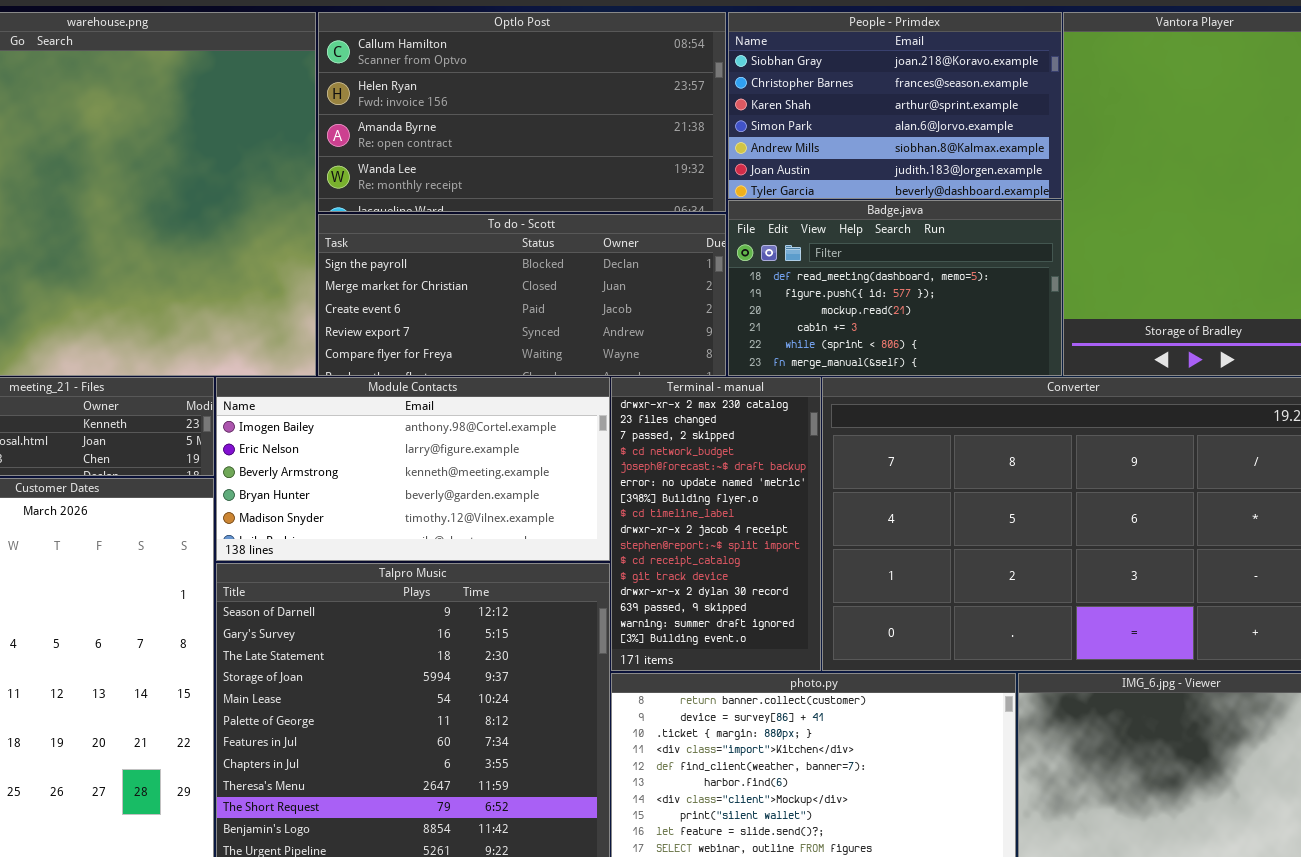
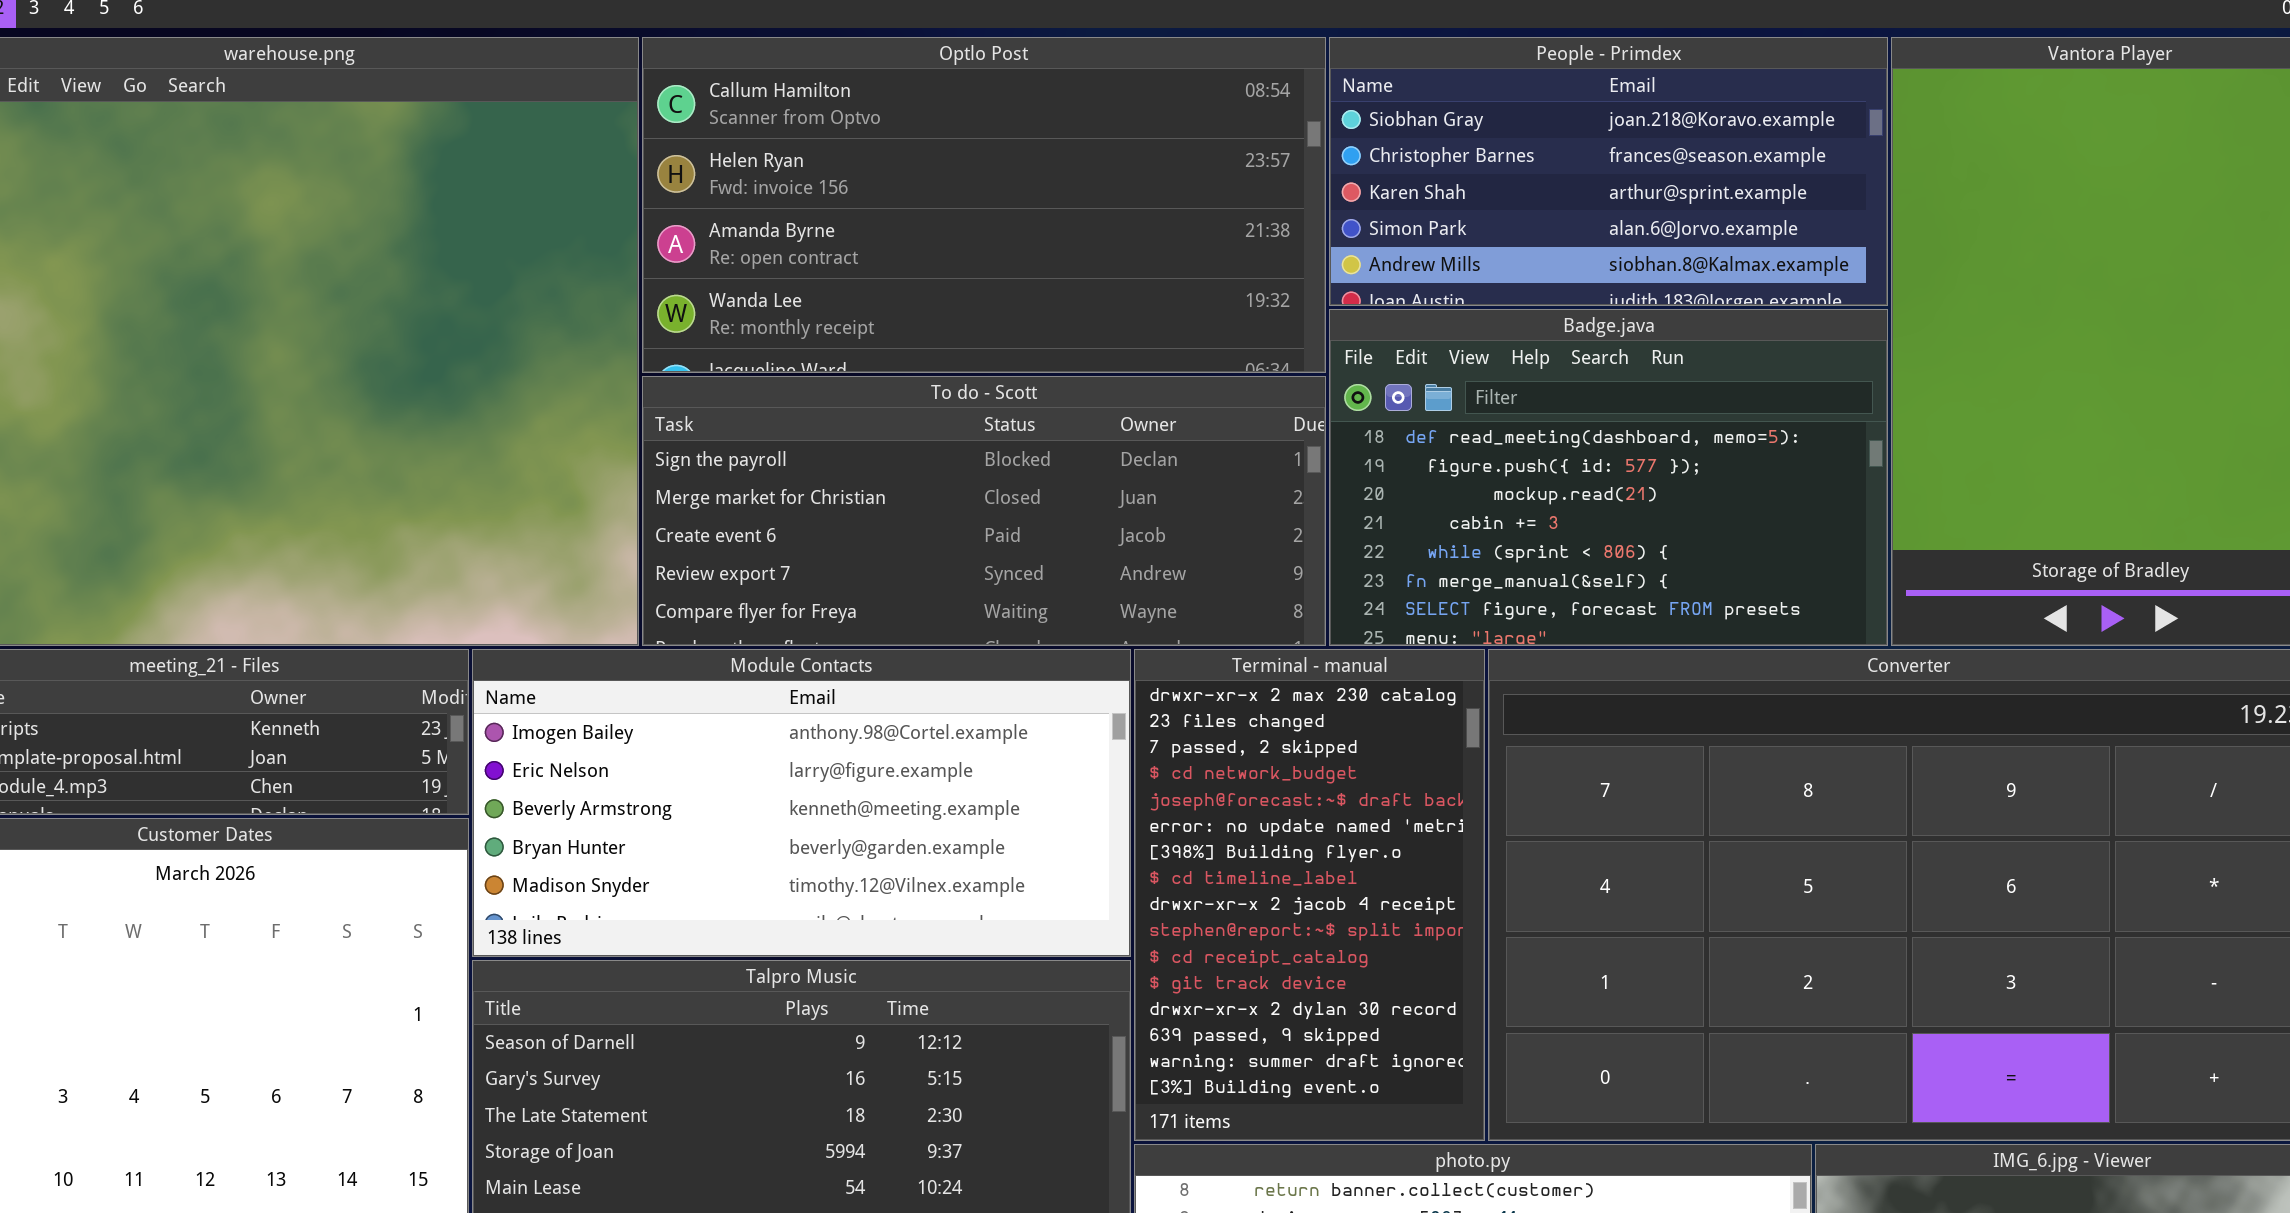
People - Primdex: [728,12,1062,199] -> [1329,37,1888,306], resized
Badge.java: [728,200,1062,376] -> [1329,309,1888,646], resized

